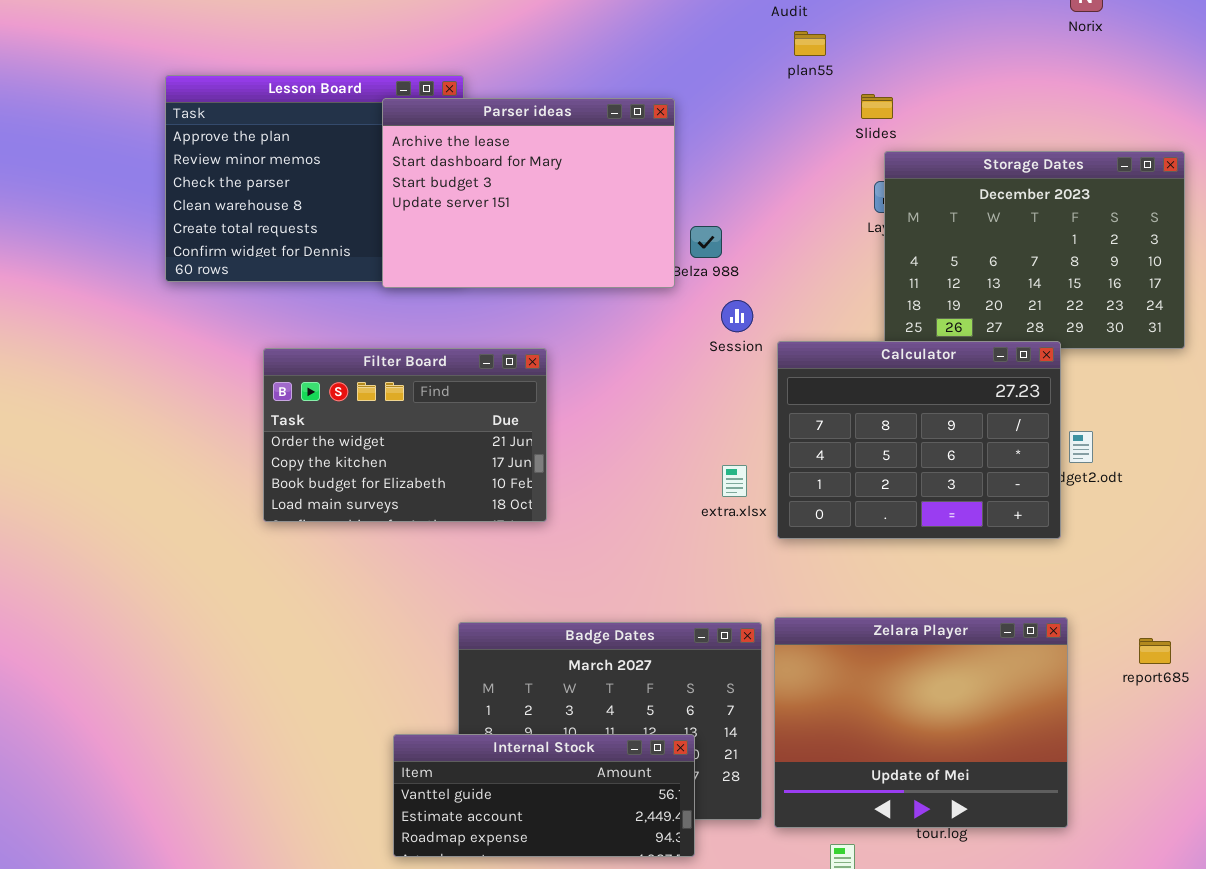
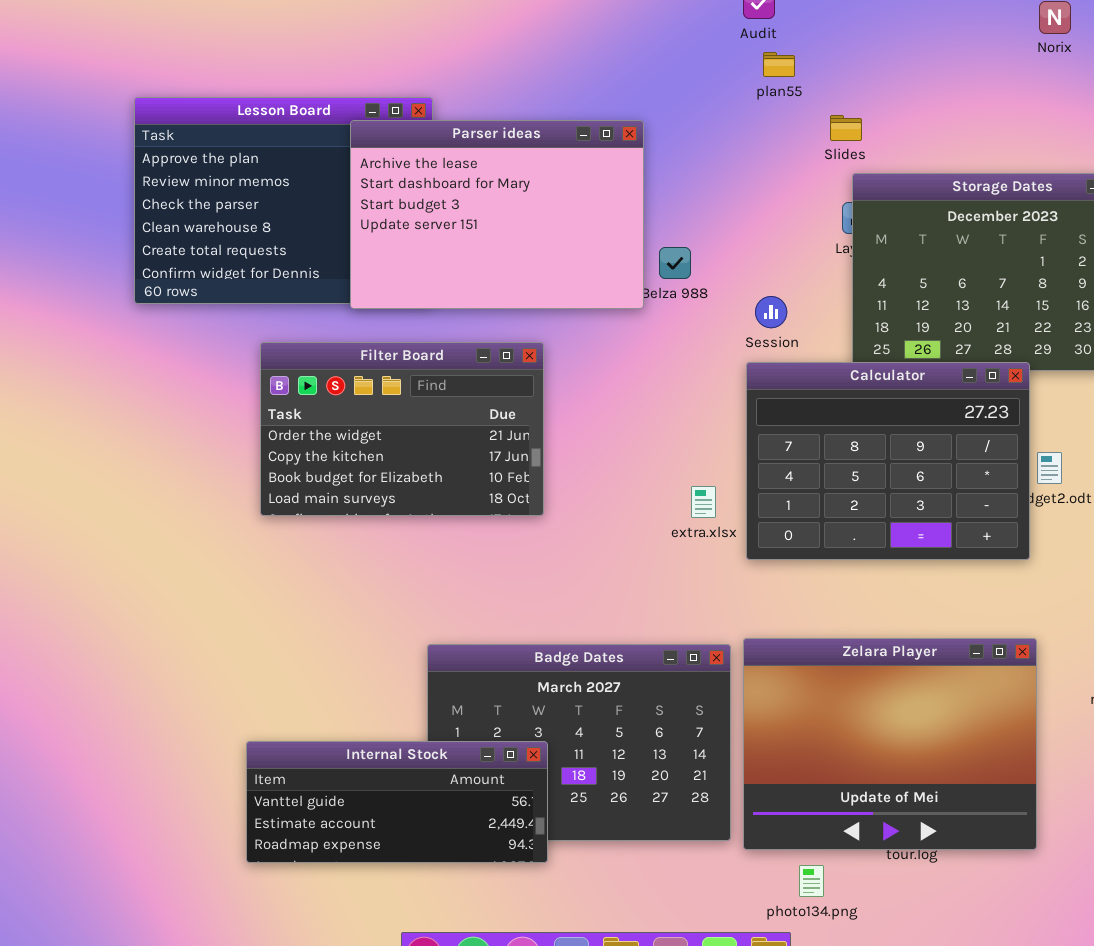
Session: [721,300,753,332] -> [755,296,787,328], moved
Filter Board: [263,348,547,522] -> [260,342,544,516], moved
Internal Stock: [393,734,695,857] -> [246,741,548,863], moved

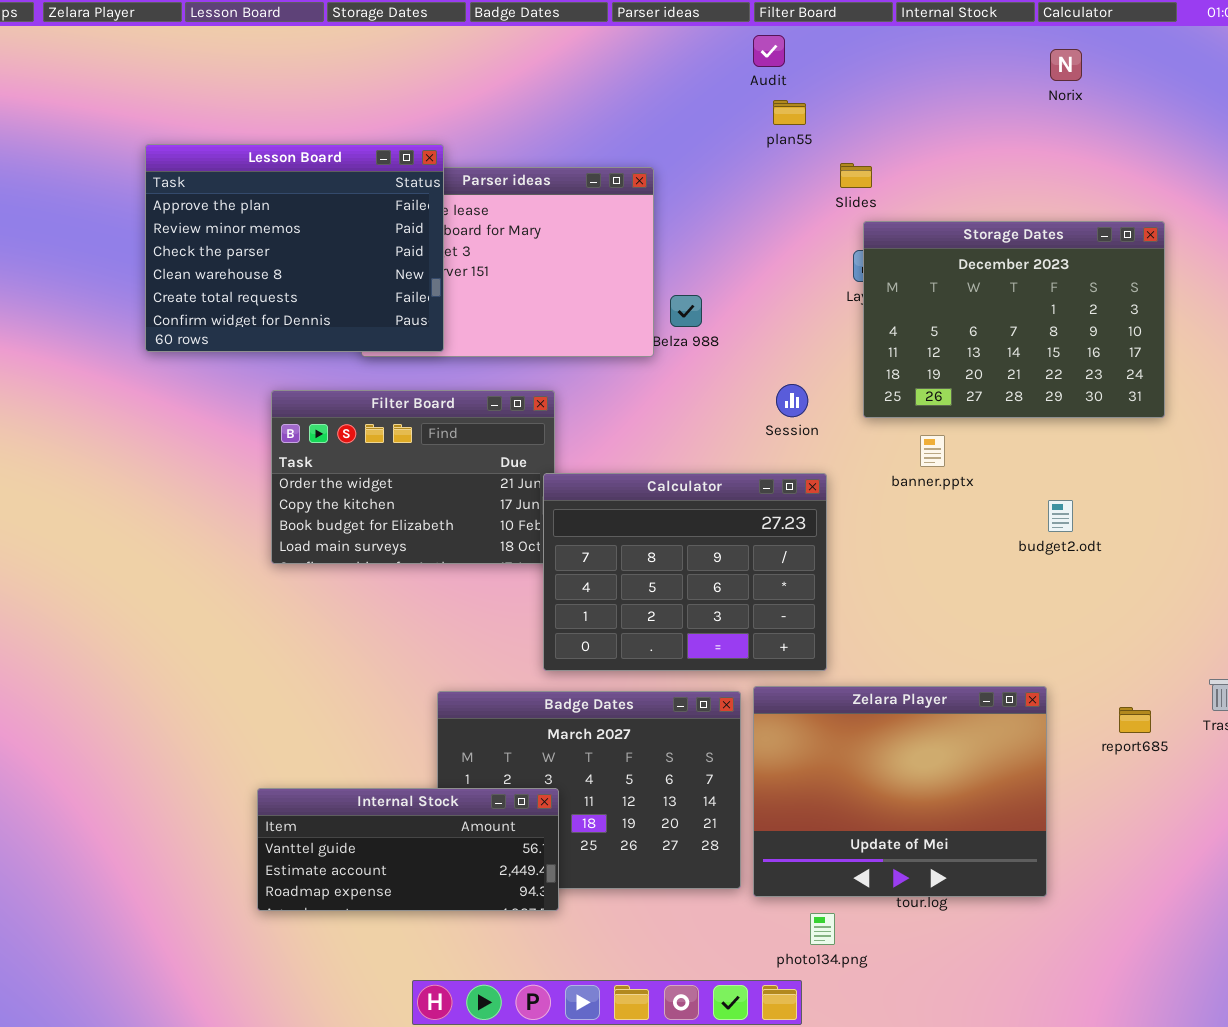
Lesson Board: [134,97,433,304] -> [145,144,444,352], raised
Session: [755,296,787,328] -> [776,384,808,417], moved
Calculator: [746,362,1030,560] -> [543,473,827,671], moved

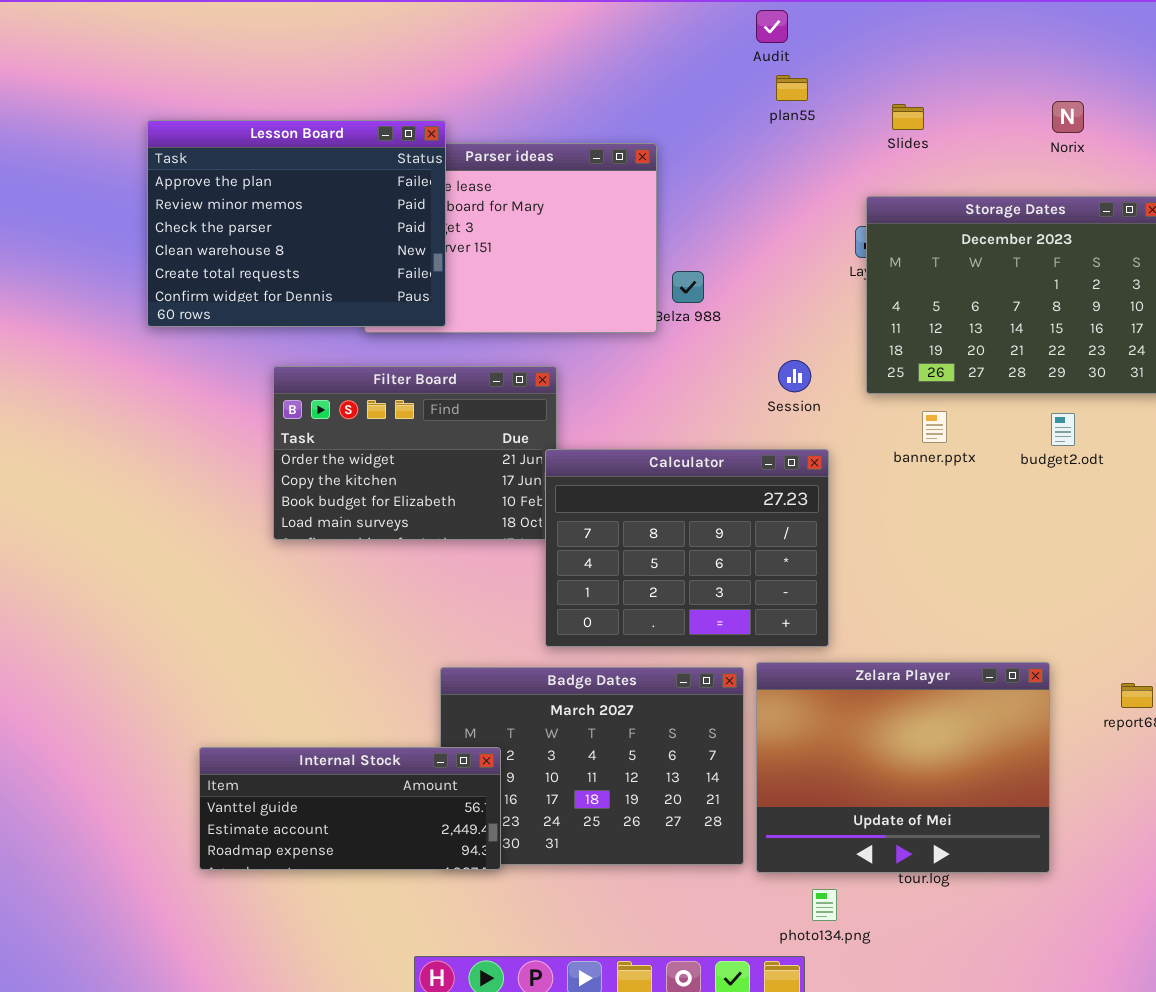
Norix: [1050,49,1082,81] -> [1052,101,1084,133], moved
Slides: [840,163,872,188] -> [892,104,924,130], moved
budget2.odt: [1048,500,1073,532] -> [1051,413,1075,446], moved
Internal Stock: [257,788,559,911] -> [199,747,501,870], moved

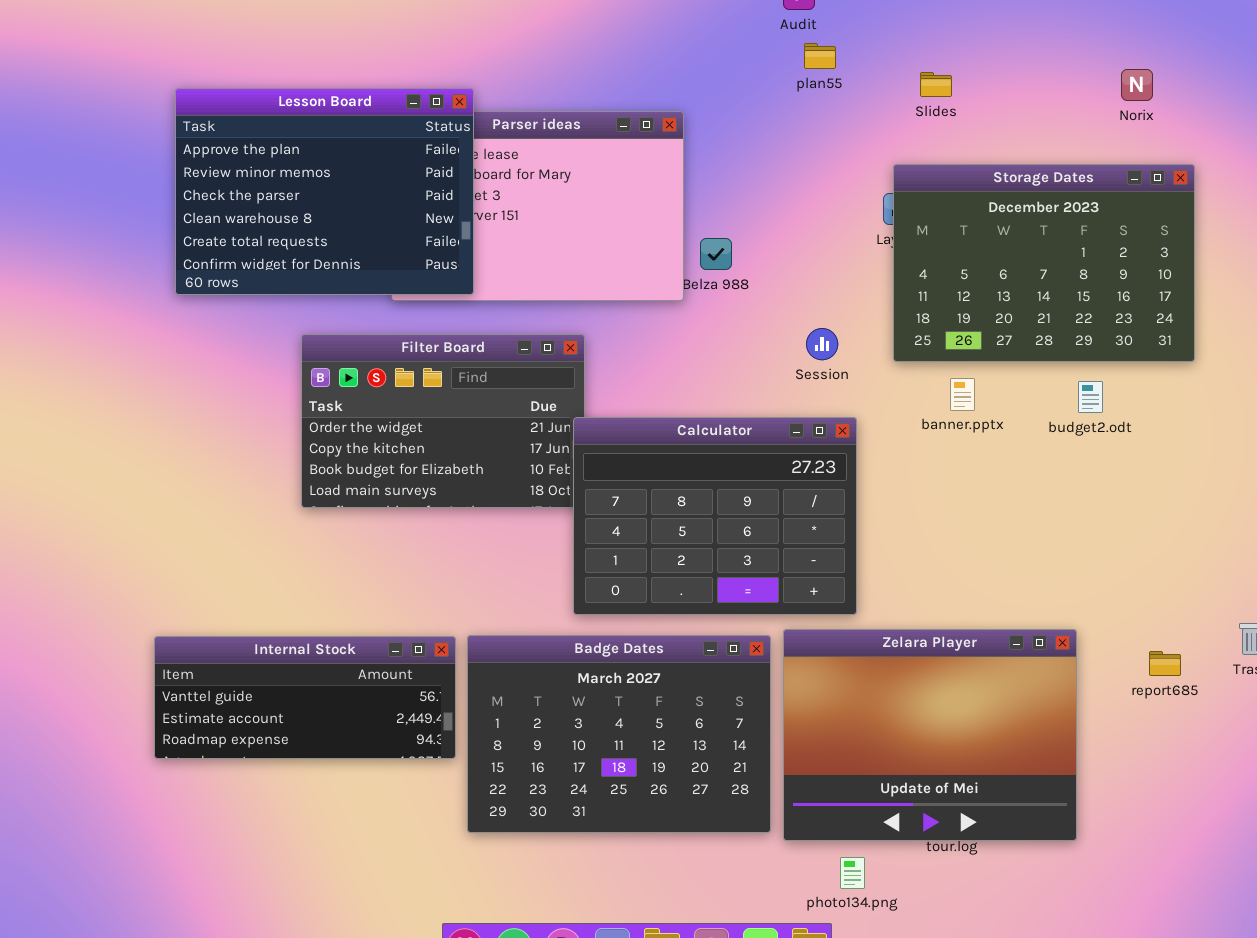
Norix: [1052,101,1084,133] -> [1121,69,1153,101], moved
Internal Stock: [199,747,501,870] -> [154,636,456,759], moved

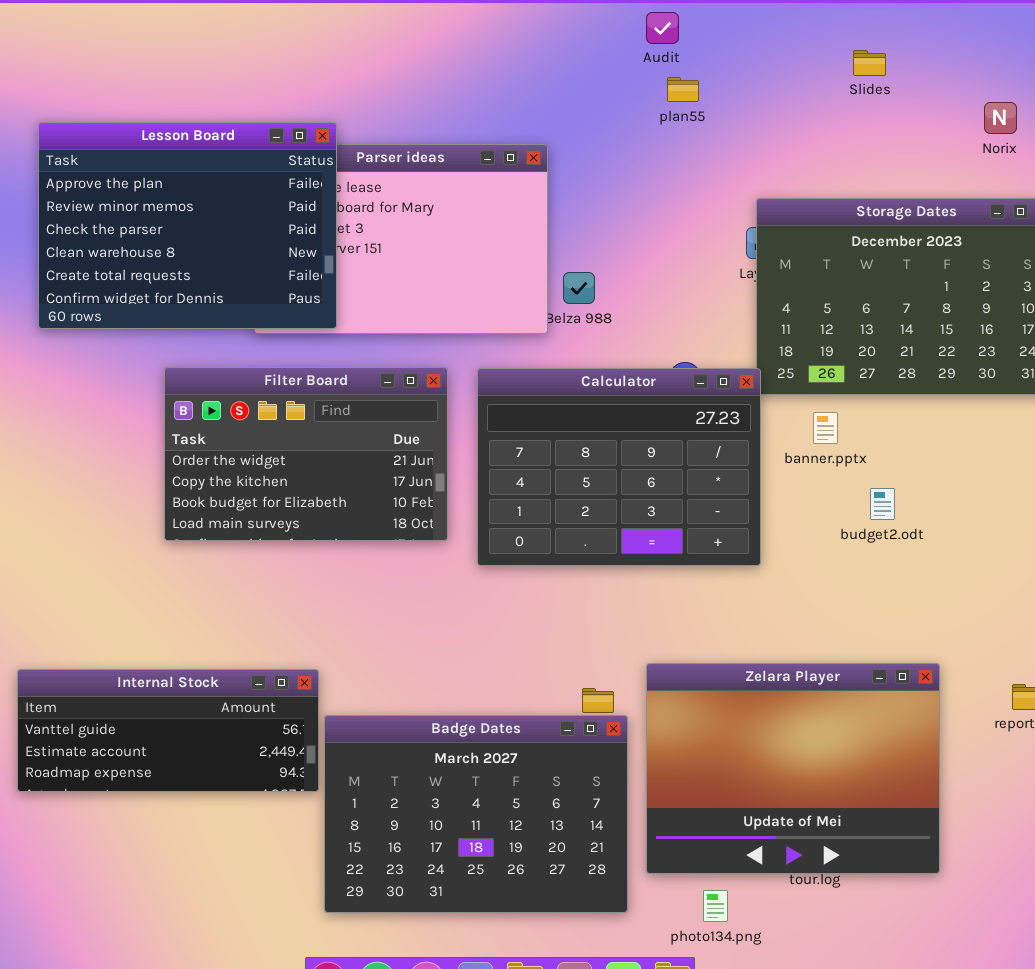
Slides: [920,72,952,97] -> [853,50,886,76], moved
budget2.odt: [1078,381,1103,413] -> [870,488,895,520], moved
Calculator: [573,417,857,615] -> [477,368,761,566], moved
Badge Dates: [467,635,771,833] -> [324,715,628,913], moved

